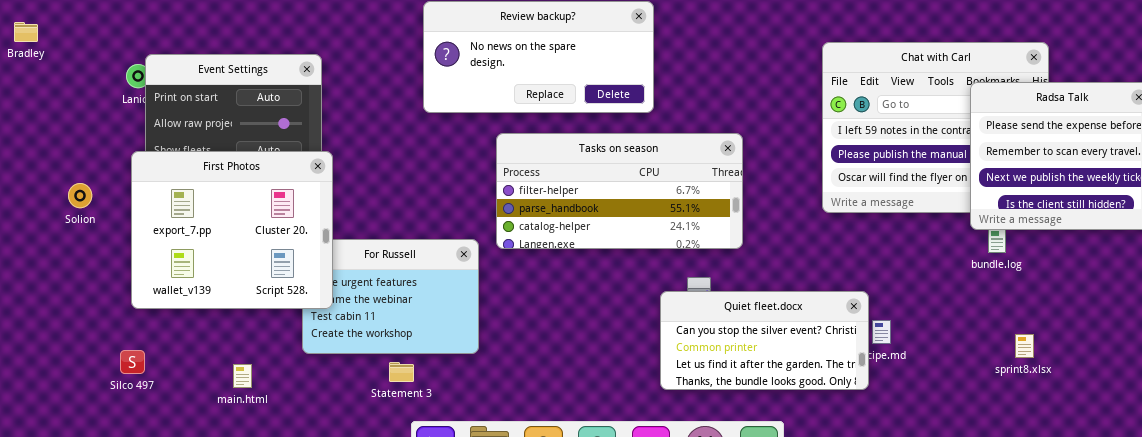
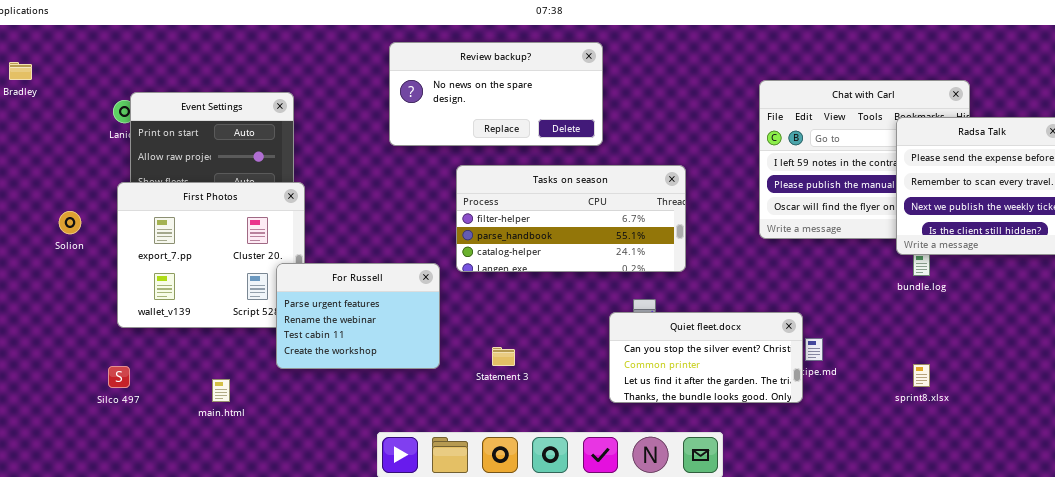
For Russell: [302,239,479,354] -> [276,263,440,369], raised
sprint8.xlsx: [1015,334,1034,358] -> [913,364,930,387], moved
Statement 3: [389,362,414,382] -> [492,347,515,366], moved

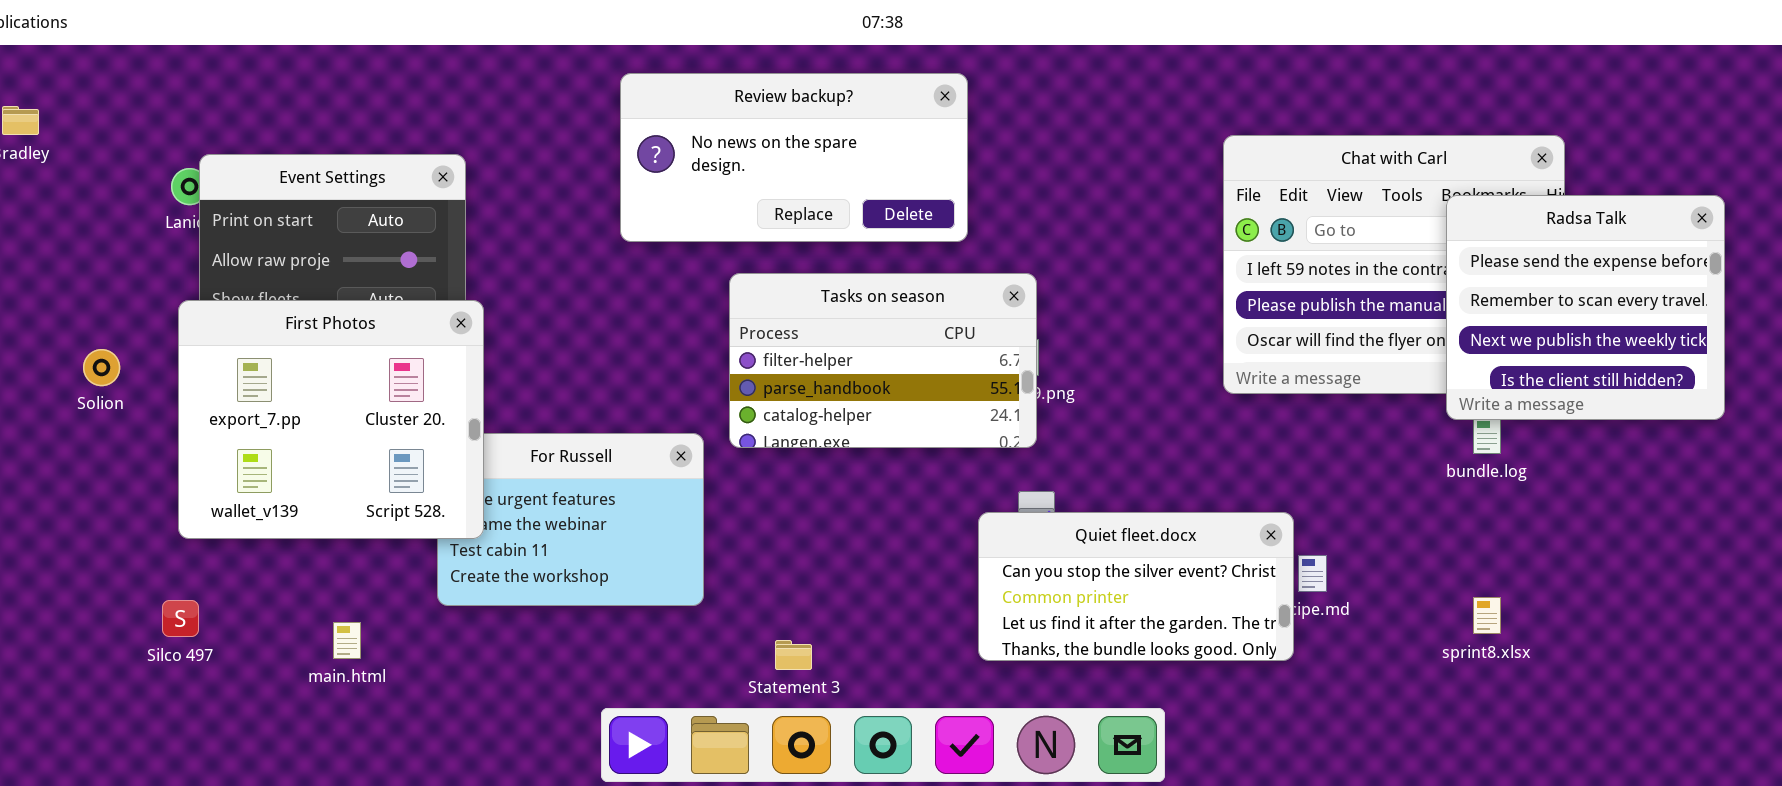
Tasks on season: [456,165,686,272] -> [729,273,1037,448], resized
First Photos: [117,182,305,328] -> [178,300,484,539], raised
Statement 3: [492,347,515,366] -> [775,640,812,670], moved

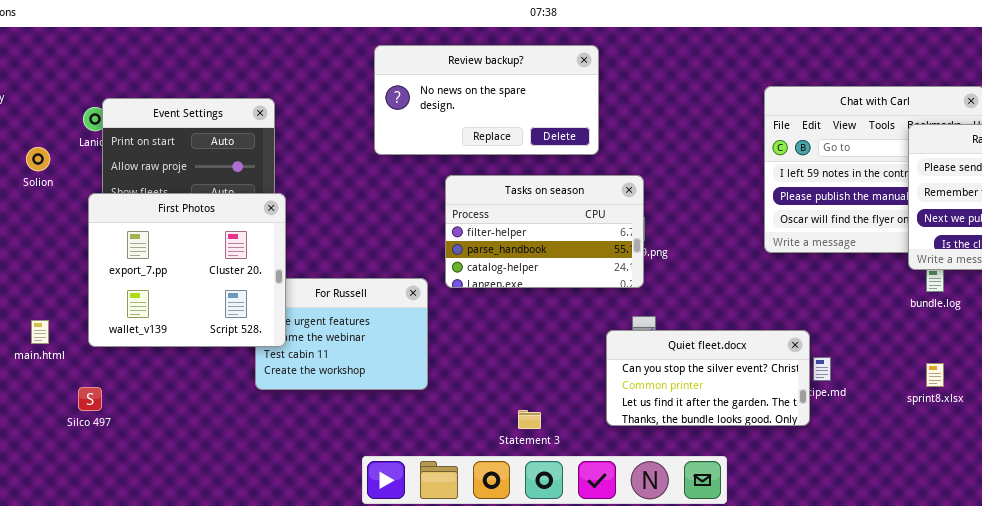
Solion: [83,349,120,386] -> [26,147,50,171], moved
sprint8.xlsx: [1473,597,1501,634] -> [926,363,944,387], moved
main.html: [333,622,361,659] -> [31,320,49,344], moved
Statement 3: [775,640,812,670] -> [518,410,541,429], moved

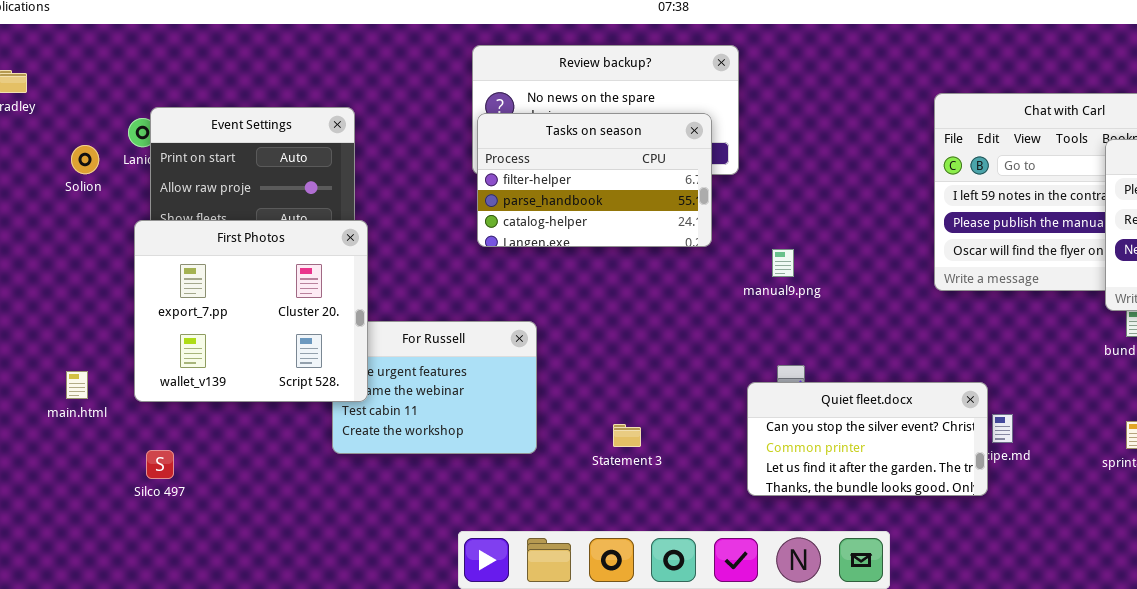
Solion: [26,147,50,171] -> [71,145,99,174], moved
Tasks on season: [445,175,644,288] -> [477,113,712,247], moved
Silco 497: [78,387,102,411] -> [146,450,174,479], moved
Statement 3: [518,410,541,429] -> [613,424,641,447], moved

